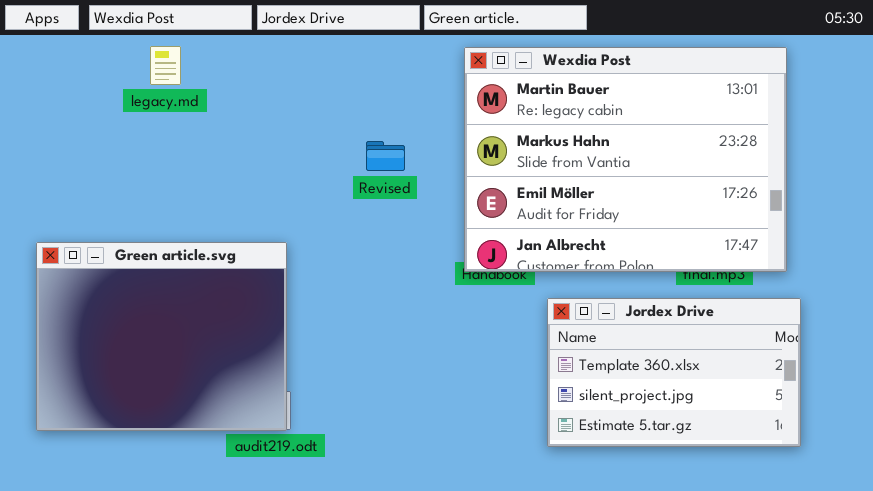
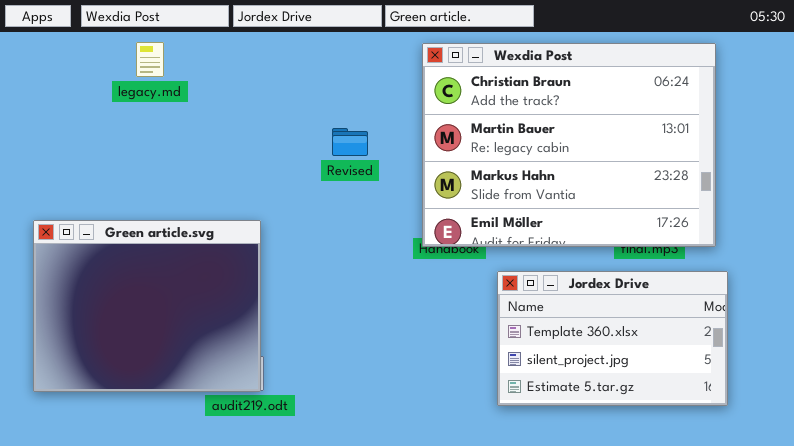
Wexdia Post: [464,47,787,272] -> [422,43,716,247], scrolled up 1 row

